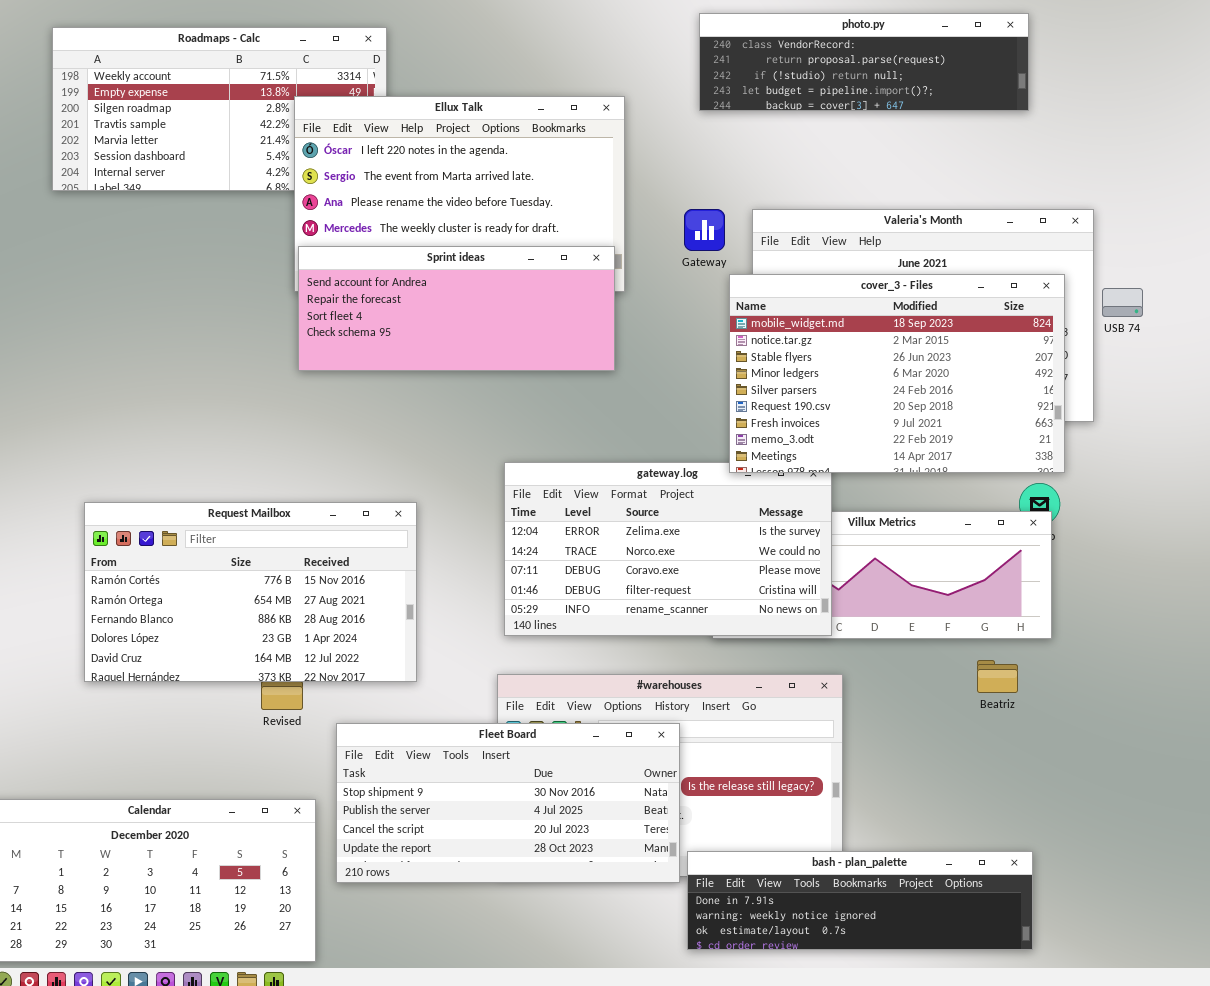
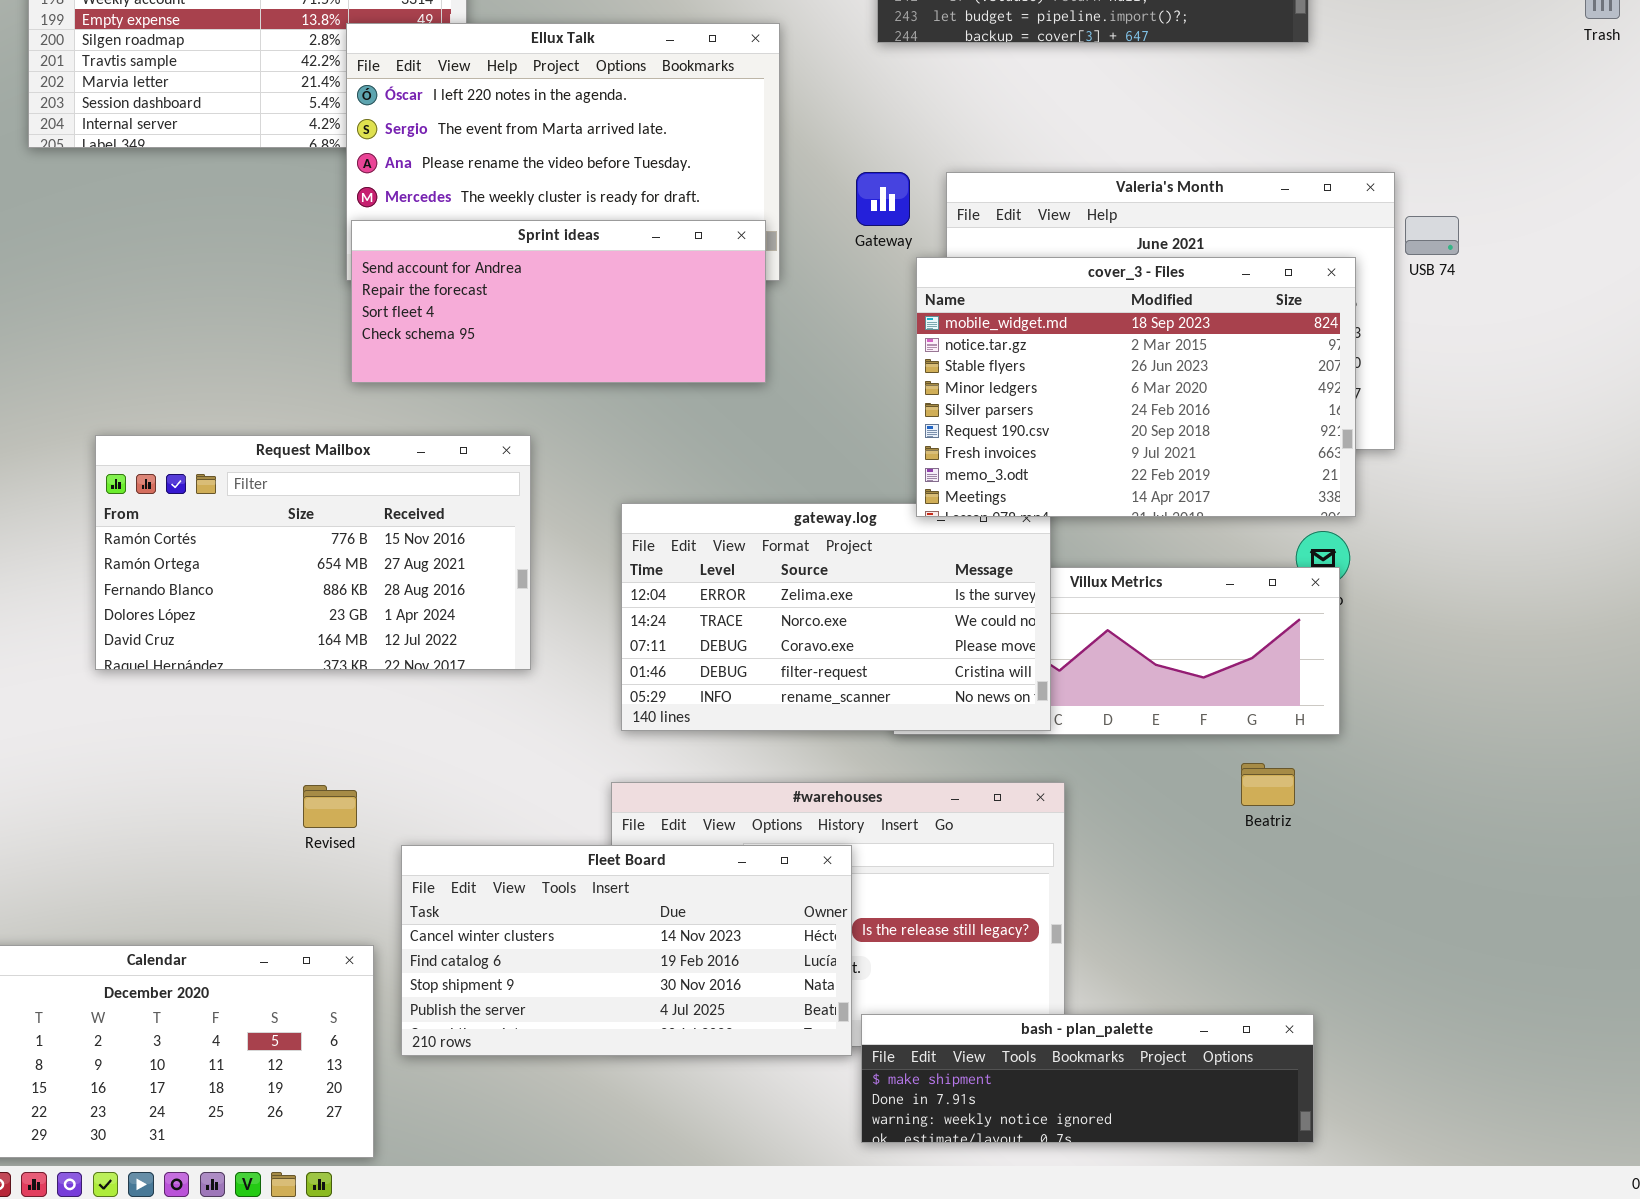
USB 74: [1102,288,1143,317] -> [1405,216,1459,255], moved
Request Mailbox: [84,502,417,682] -> [95,435,531,670], moved
Fleet Board: [336,723,680,883] -> [401,845,852,1056], scrolled up 2 rows
bash - plan_palette: [687,851,1033,950] -> [861,1014,1314,1143], scrolled up 1 row

